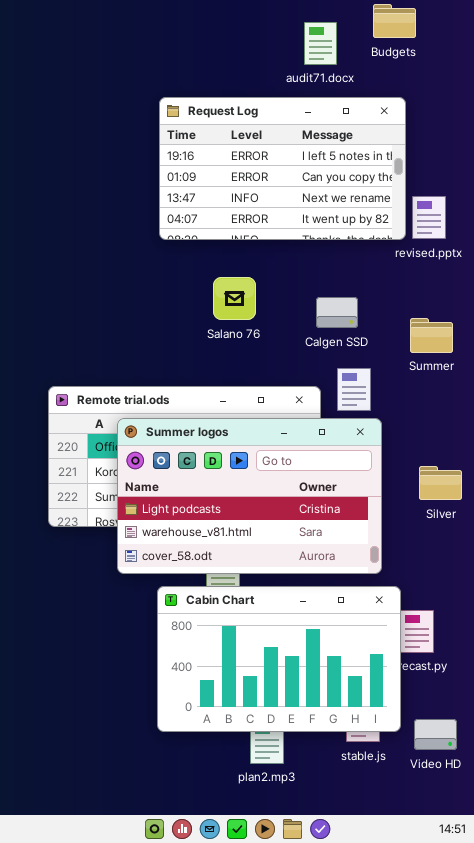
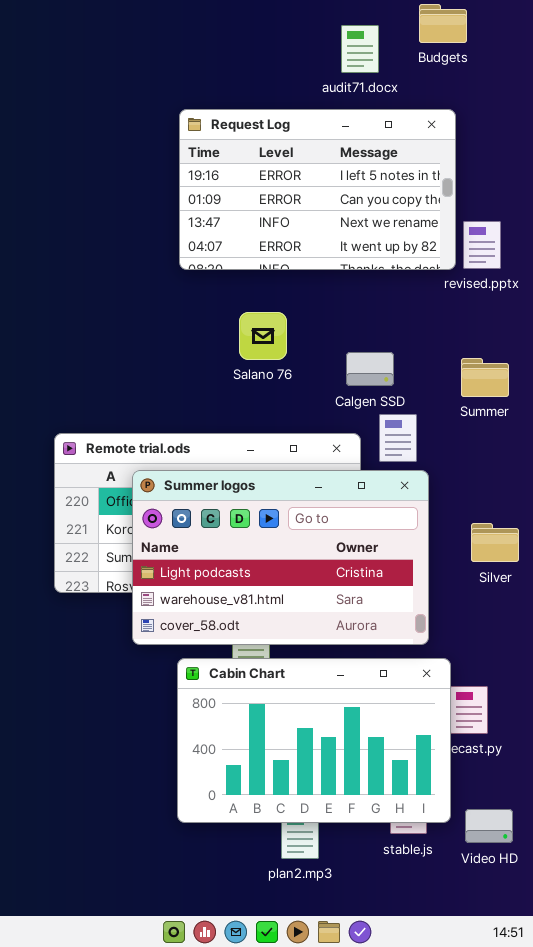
Calgen SSD: [316,297,358,328] -> [346,352,394,386], moved

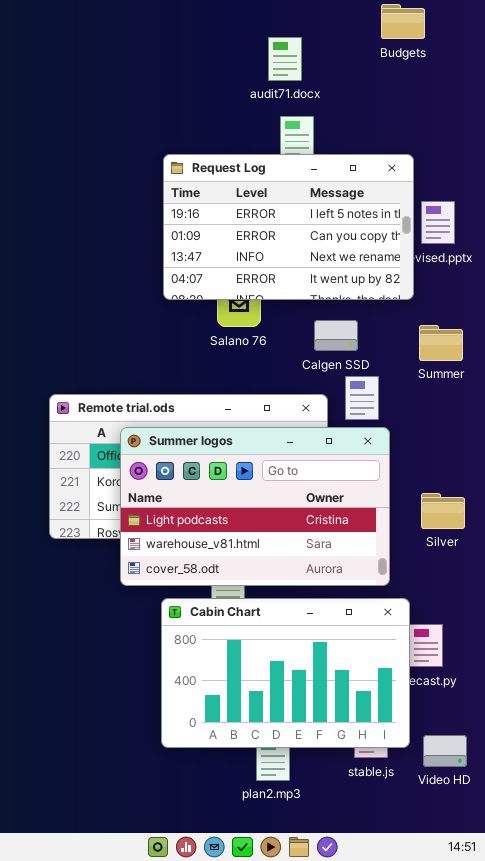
audit71.docx: [341,25,379,73] -> [268,37,302,81], moved
Request Log: [179,109,456,270] -> [163,154,414,300], moved
Silver: [471,523,519,562] -> [421,493,465,529], moved

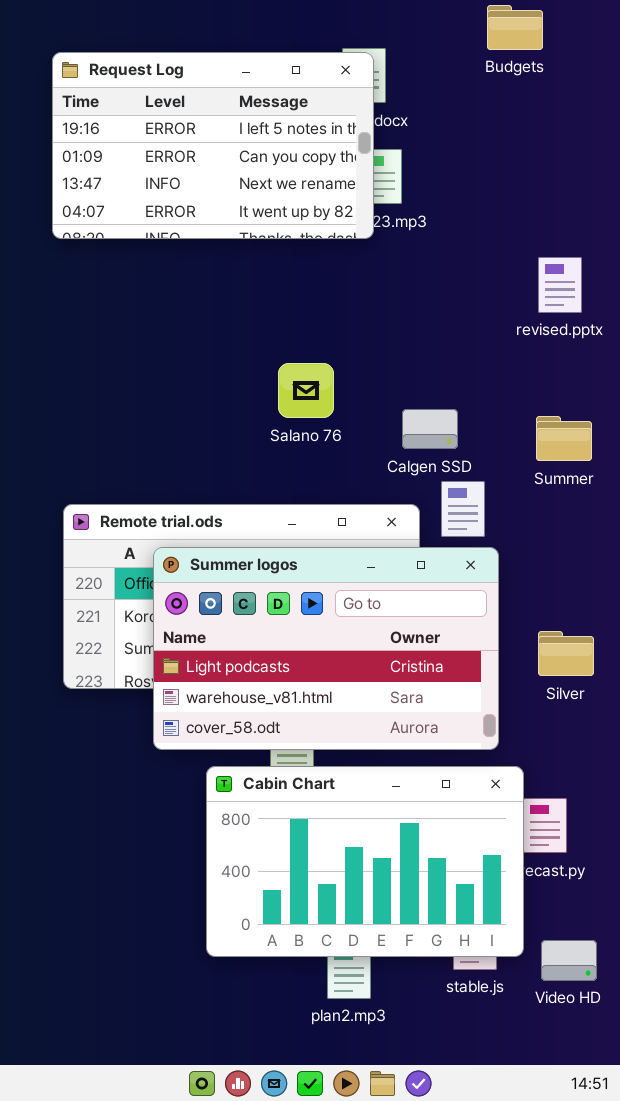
Request Log: [163,154,414,300] -> [52,52,374,239], moved

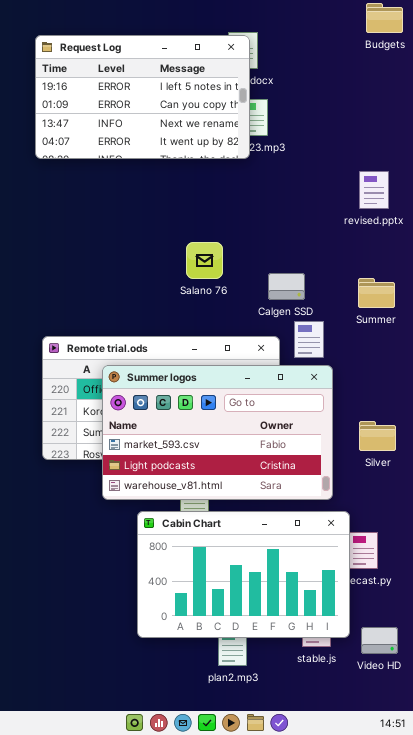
Budgets: [487,5,543,50] -> [366,3,403,33], moved
Summer logos: [153,547,499,750] -> [102,365,333,500], scrolled up 1 row

